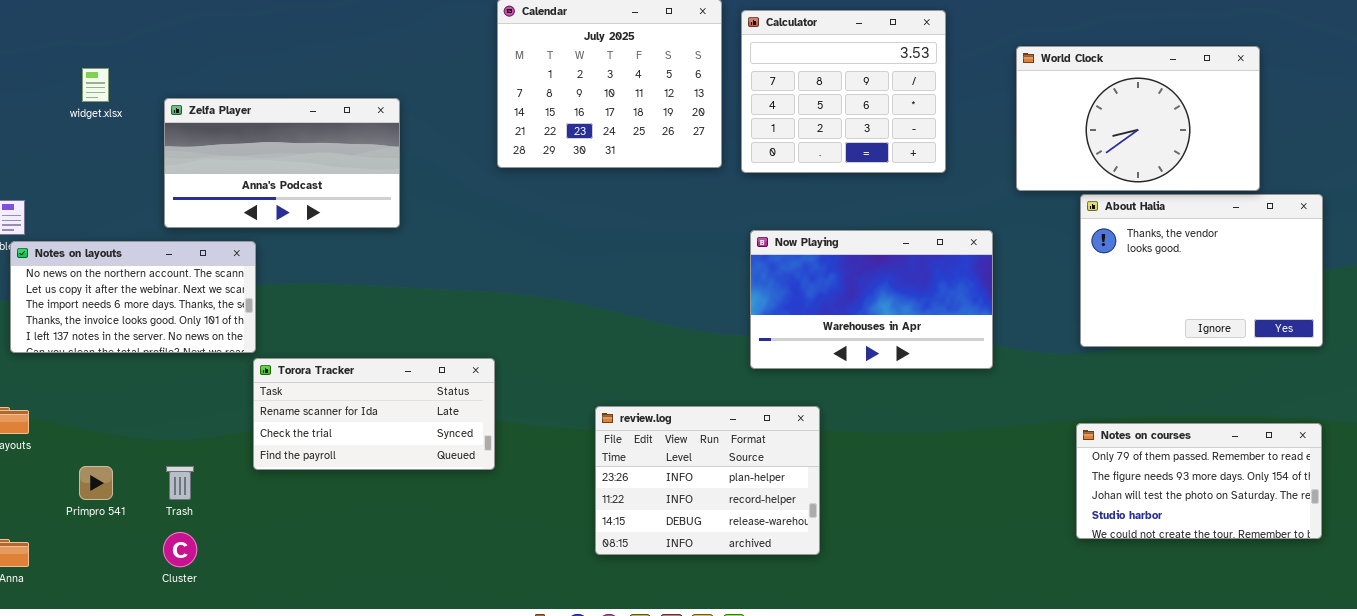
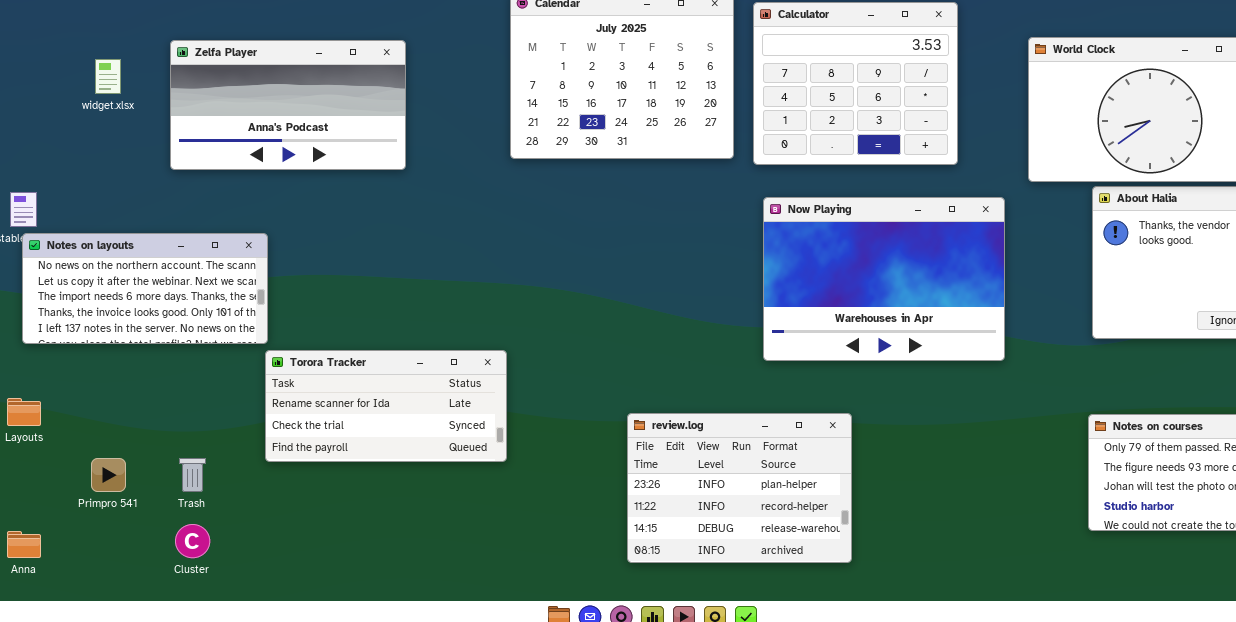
Zelfa Player: [164,98,400,228] -> [170,40,406,170], moved
Now Playing: [750,230,993,369] -> [763,197,1005,361], resized
review.log: [595,406,820,555] -> [627,413,852,563], moved

